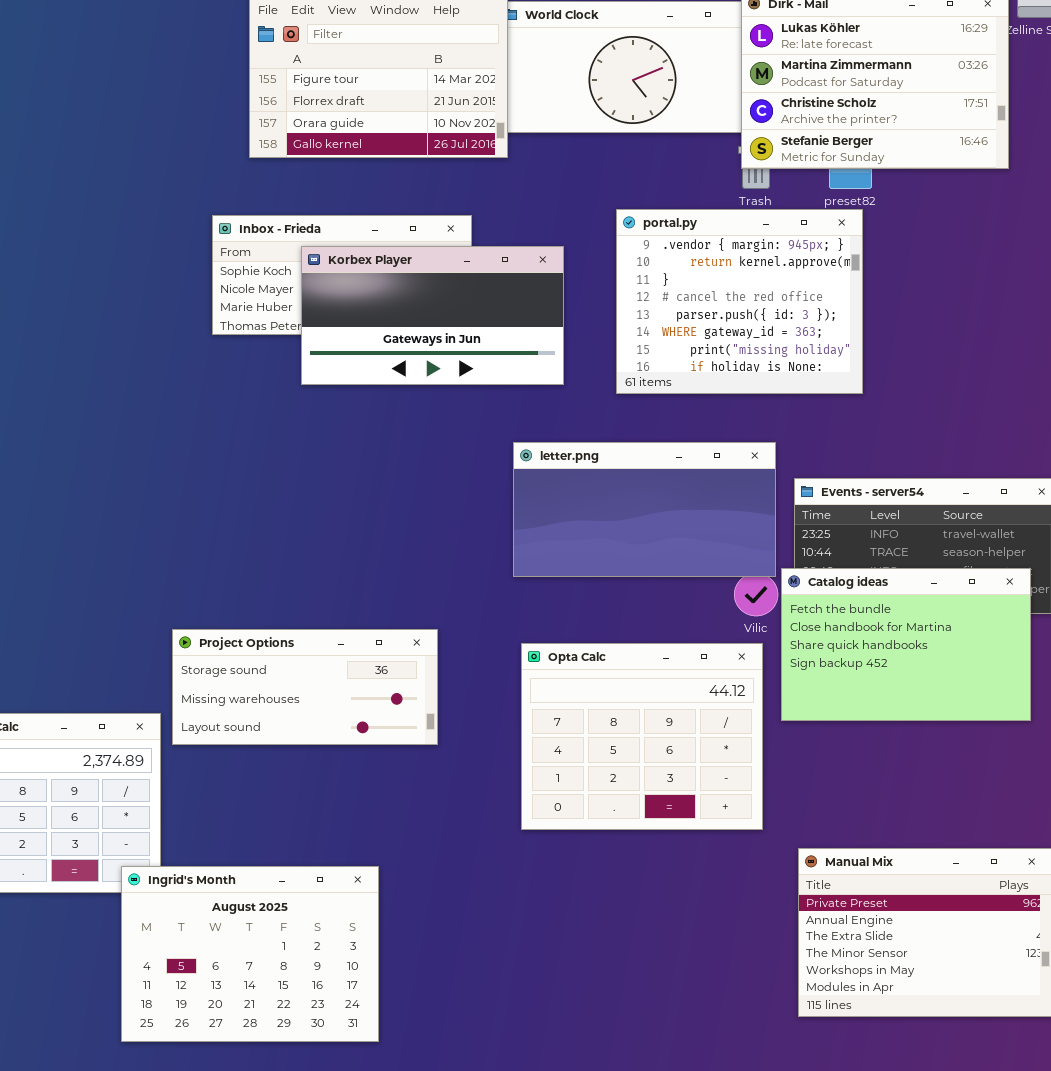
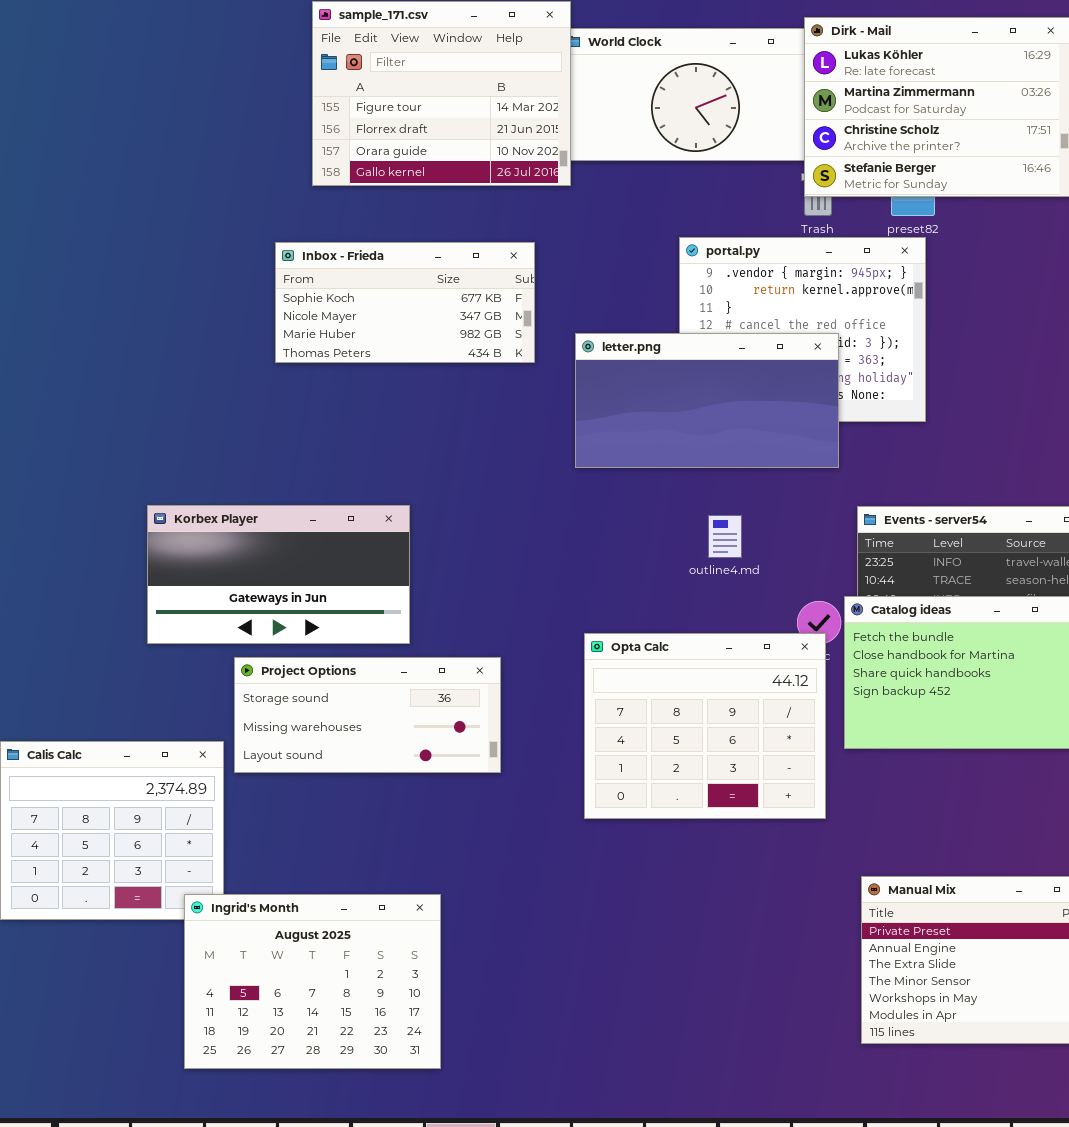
Korbex Player: [301,246,564,385] -> [147,505,410,644], moved
letter.png: [513,442,776,577] -> [575,333,839,468], moved
Opta Calc: [521,643,763,830] -> [584,633,826,819], moved

